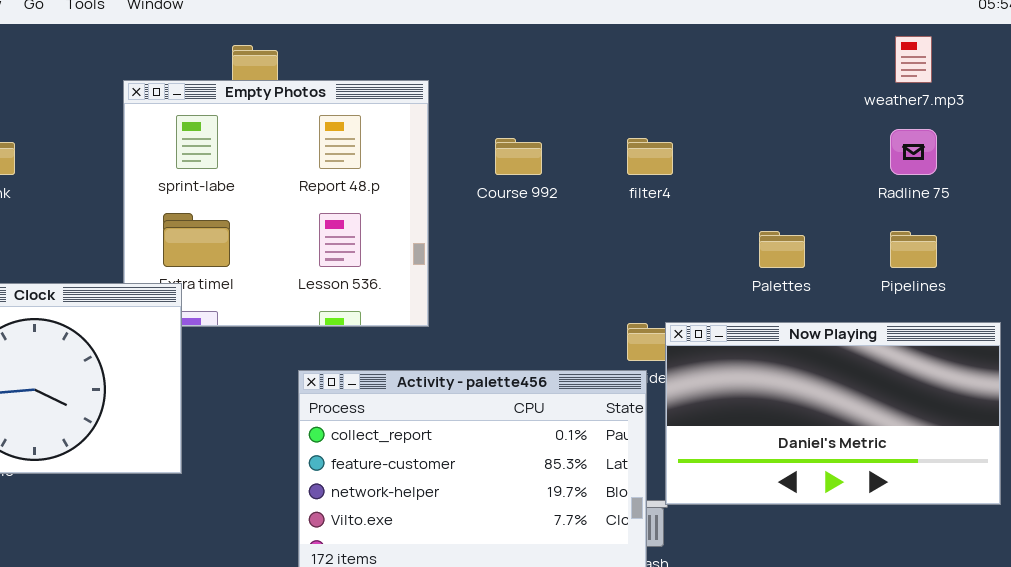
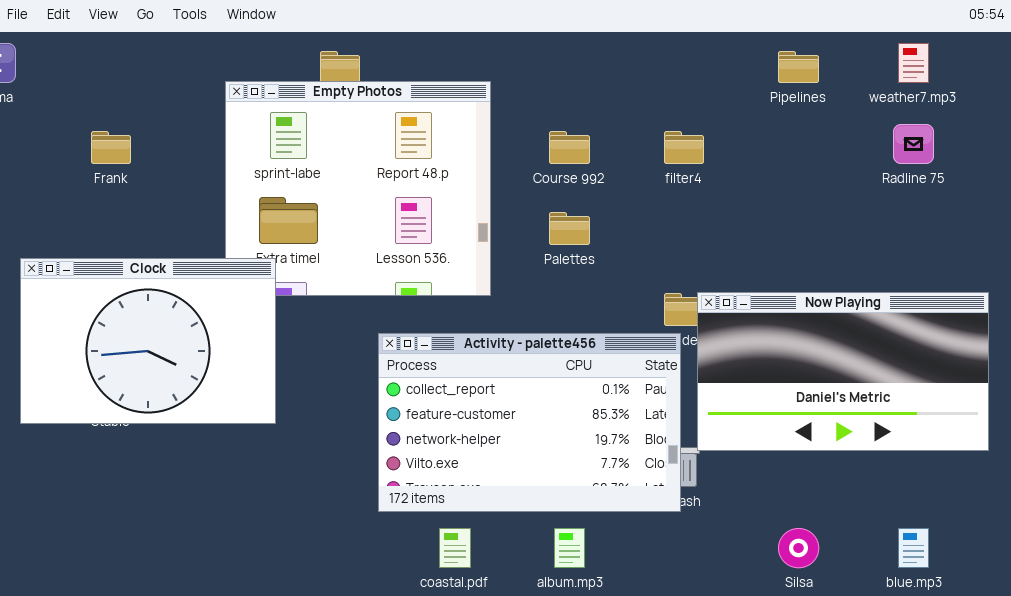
Palettes: [759,231,805,268] -> [549,212,590,245], moved
Pipelines: [890,231,937,268] -> [778,51,819,83], moved

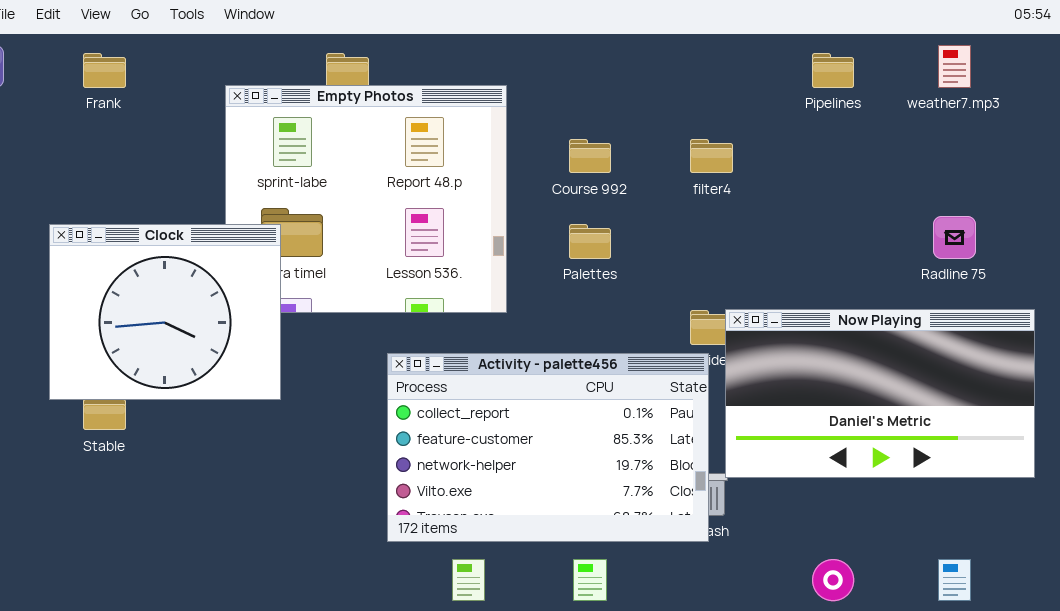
Radline 75: [893,124,934,164] -> [933,216,976,259], moved
Frank: [91,131,131,164] -> [83,53,126,88], moved
Clock: [20,258,276,424] -> [49,224,281,400], moved, resized

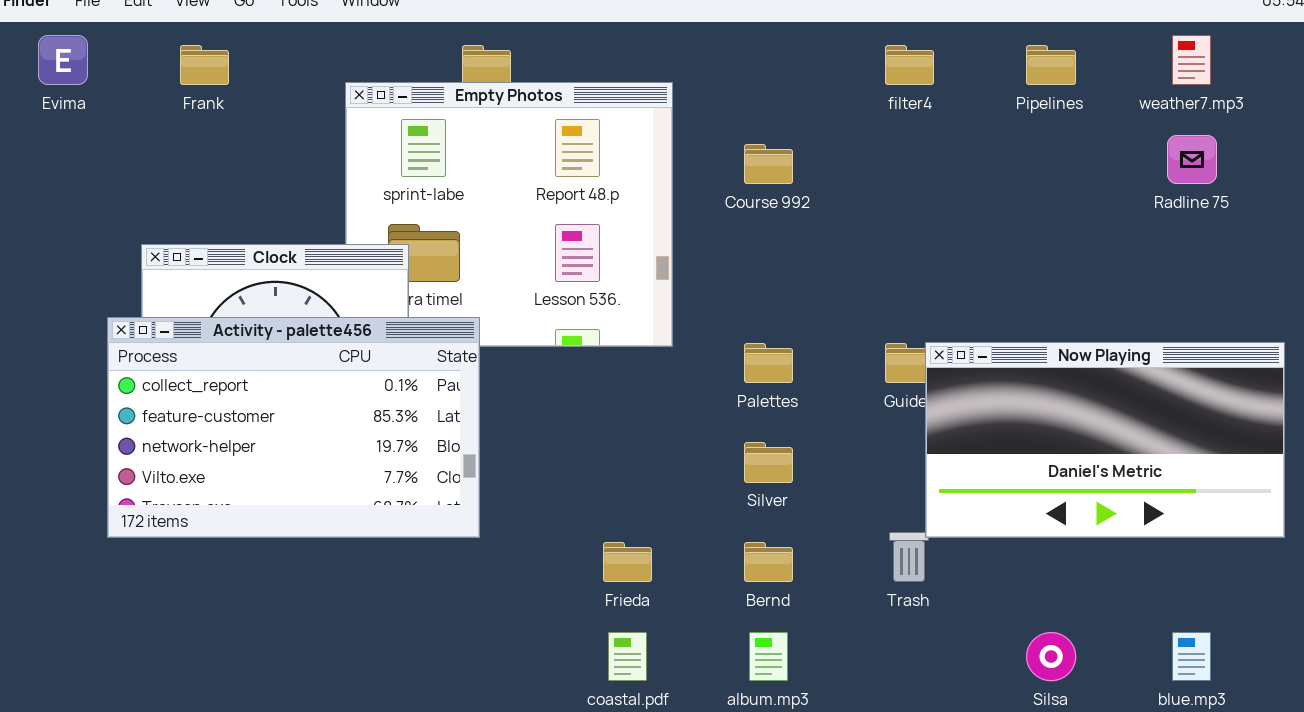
filter4: [690,139,733,173] -> [885,45,934,85], moved
Radline 75: [933,216,976,259] -> [1167,135,1217,184], moved
Palettes: [569,224,611,259] -> [744,343,793,383], moved
Activity - palette456: [387,353,709,542] -> [107,317,480,538], moved

